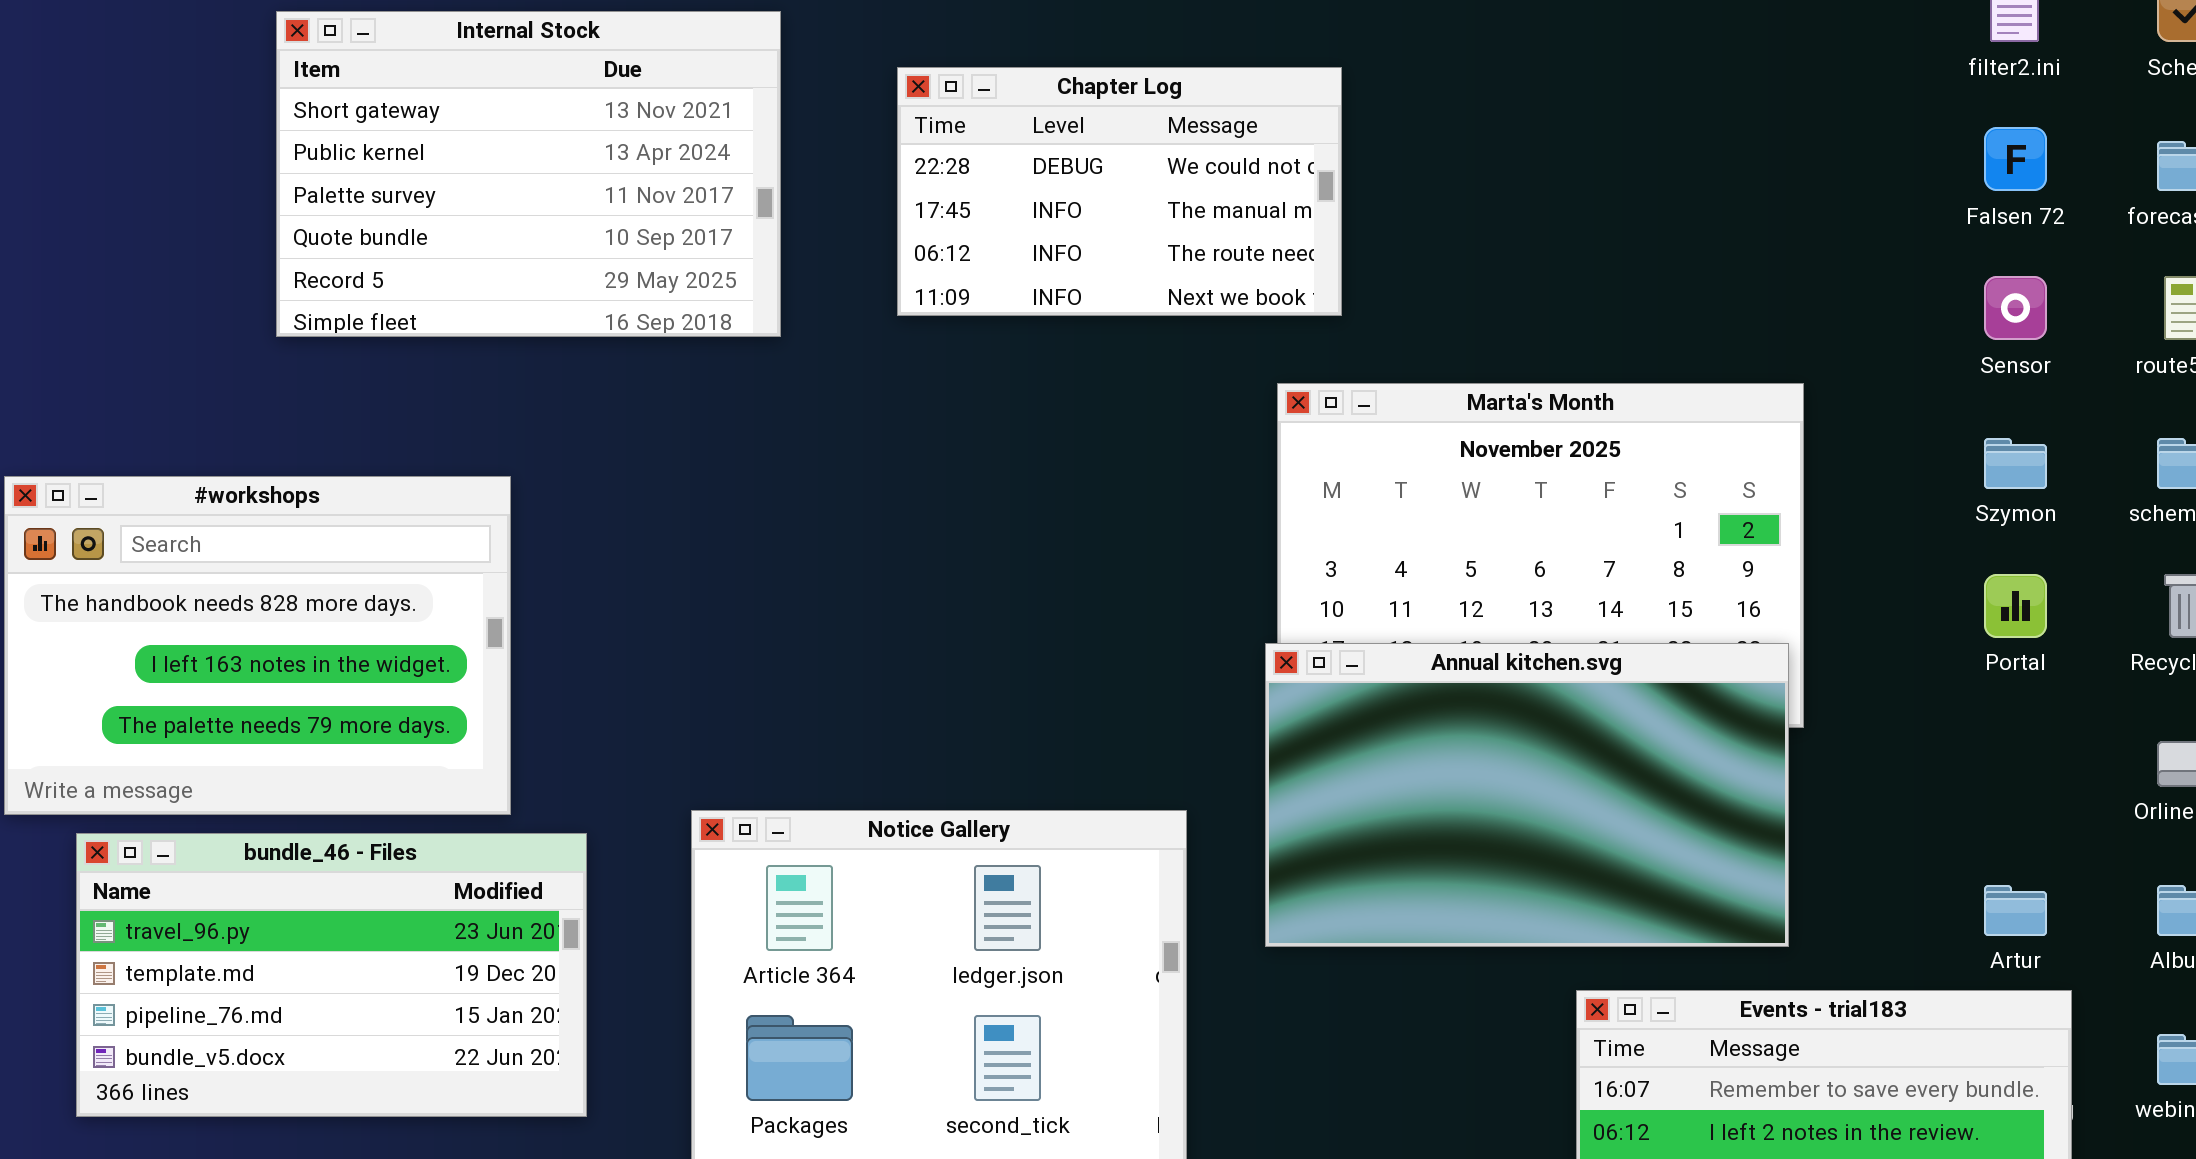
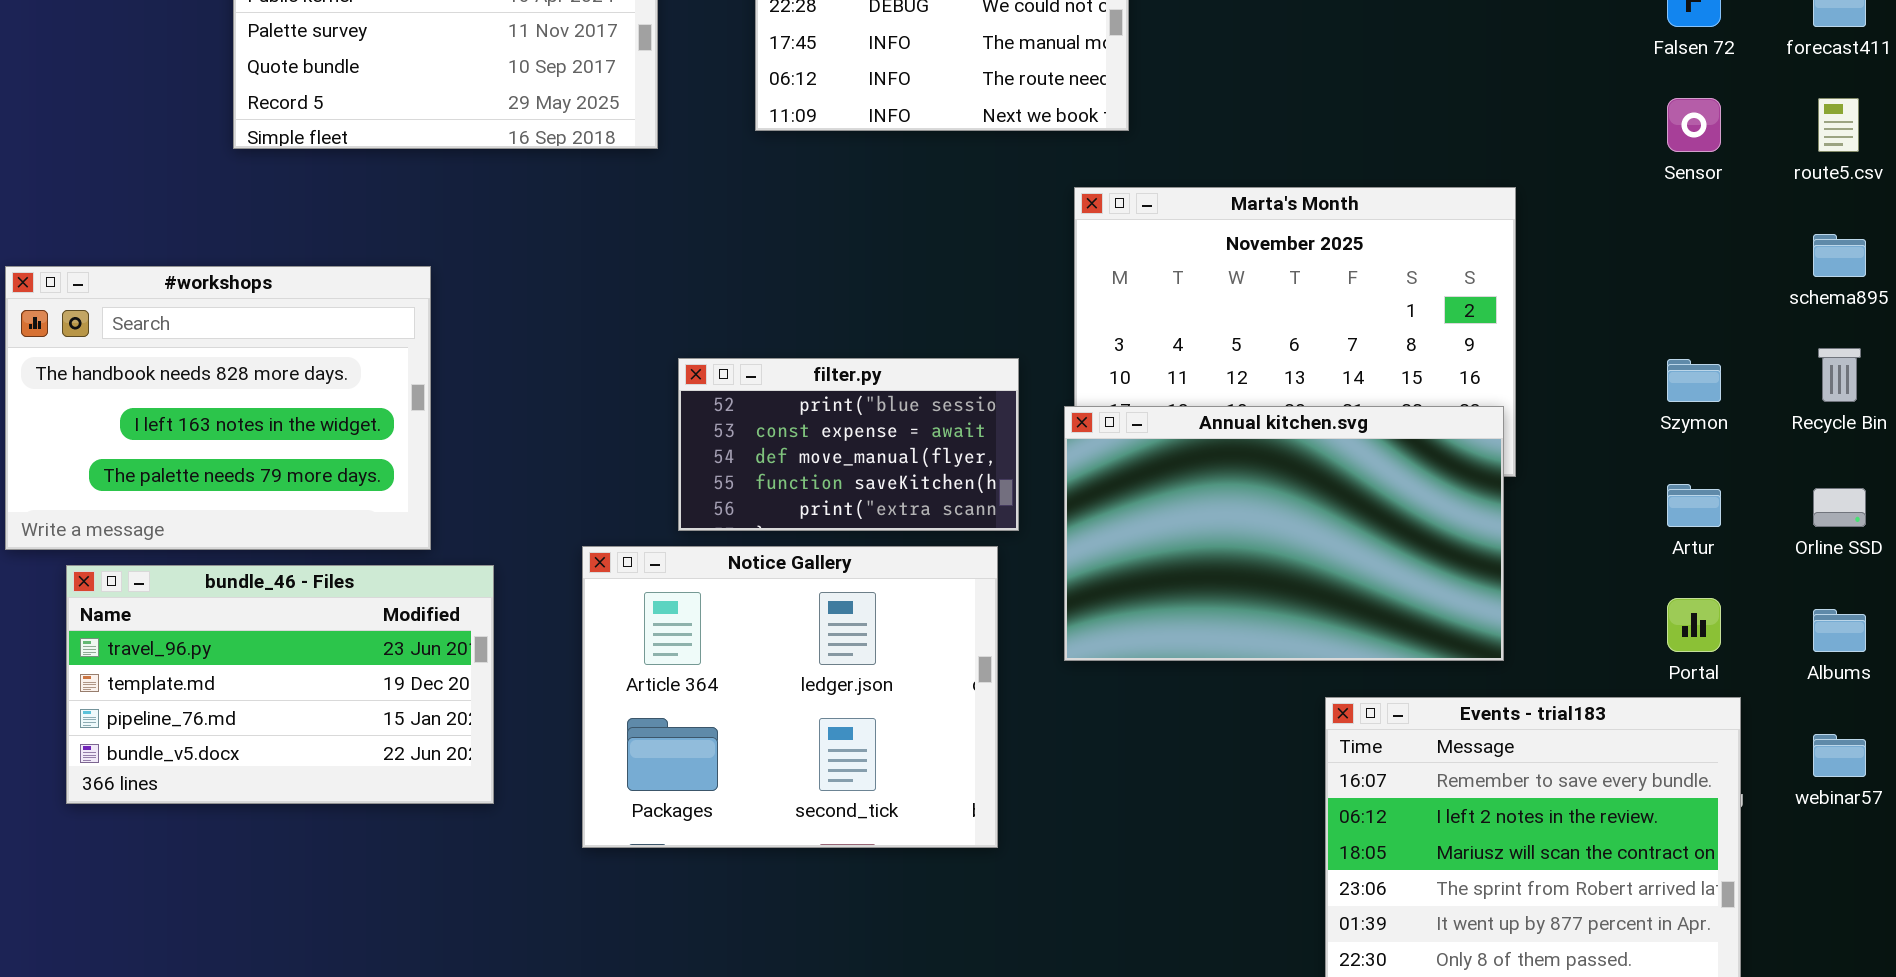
Szymon: [1984,438,2047,489] -> [1667,359,1721,402], moved
Portal: [1984,574,2047,638] -> [1667,598,1721,652], moved
filter.py: none -> [678,358,1019,531], opened
Artur: [1984,885,2047,936] -> [1667,484,1721,527], moved

